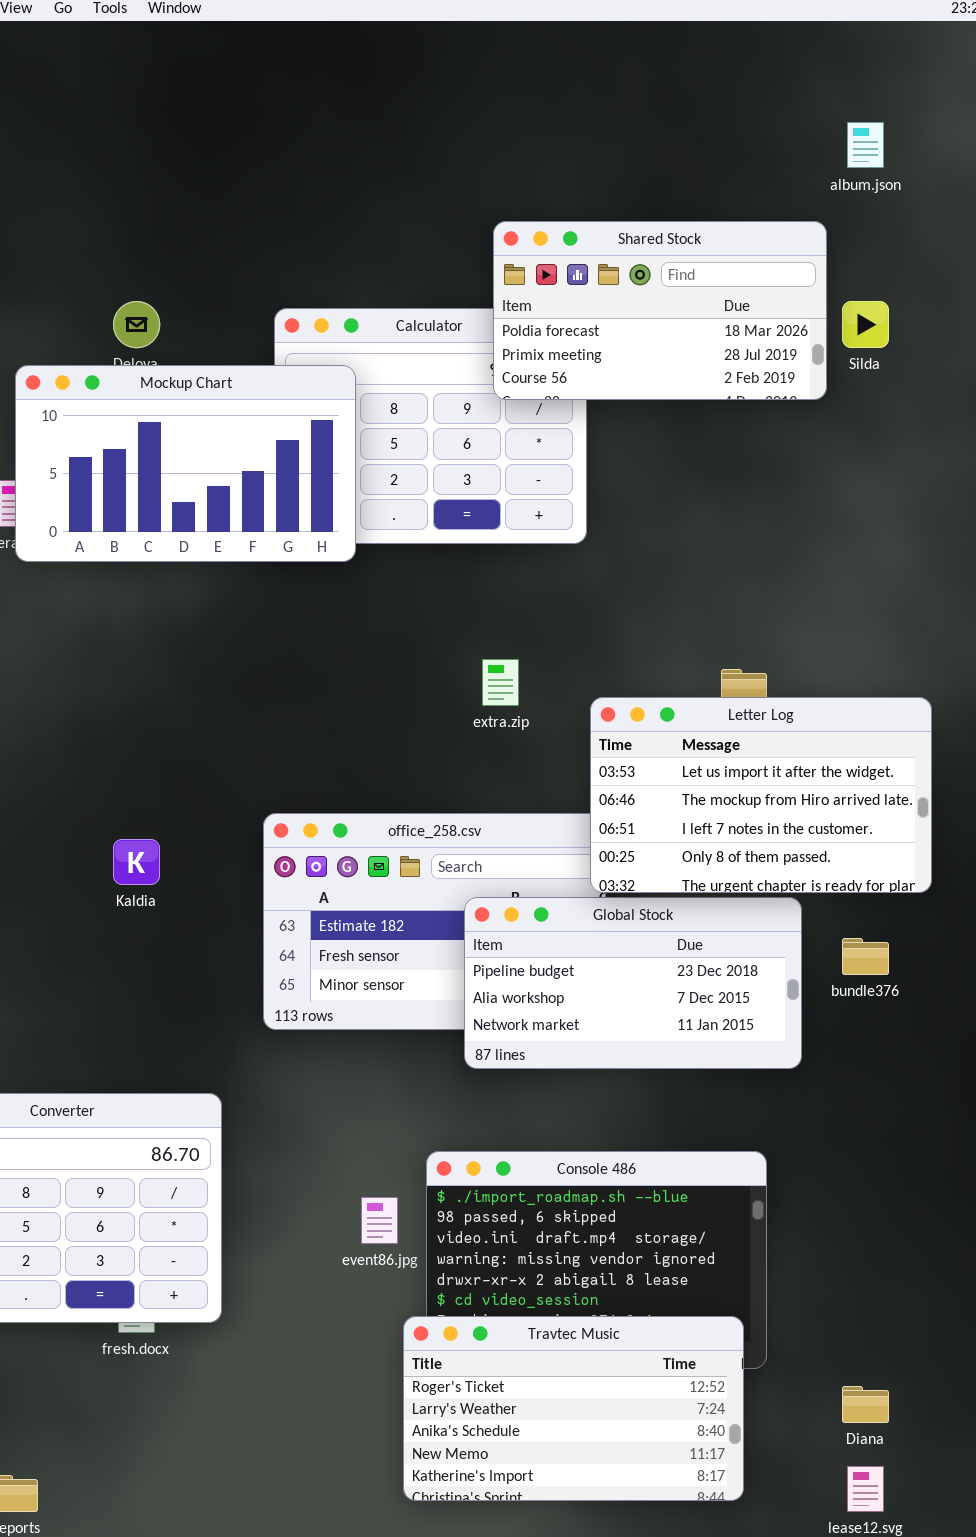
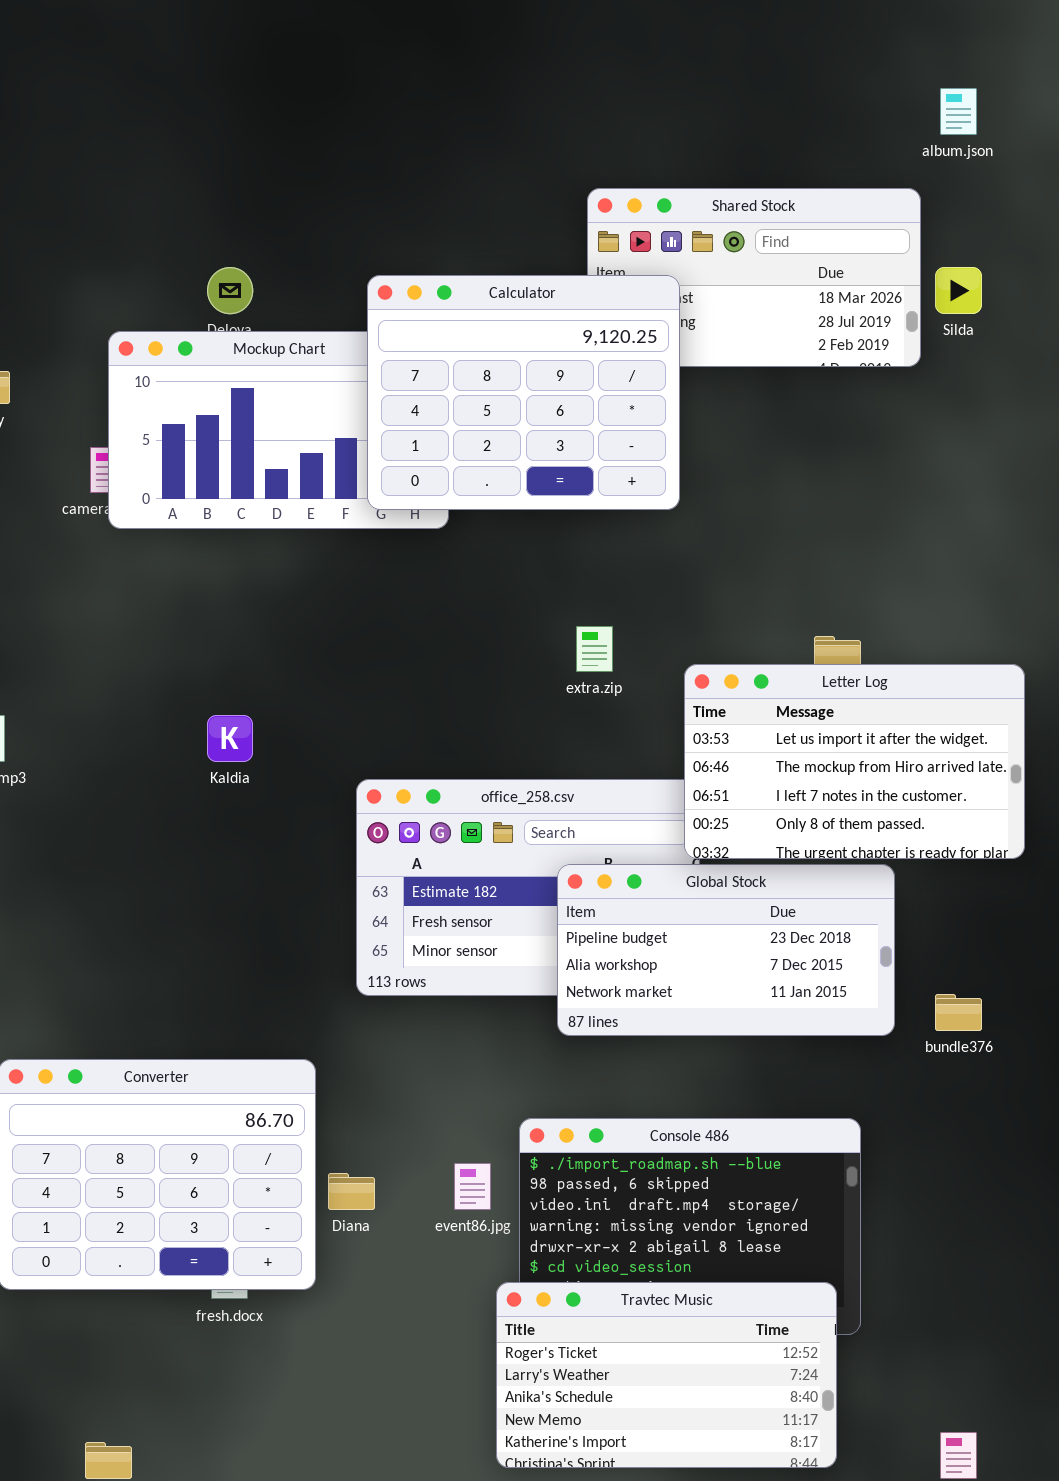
Calculator: [274,308,587,544] -> [367,275,680,510], raised
Kaldia: [113,839,160,885] -> [207,715,253,762], moved
bundle376: [842,938,889,975] -> [935,994,982,1031], moved
Diana: [842,1386,889,1423] -> [328,1173,375,1210], moved

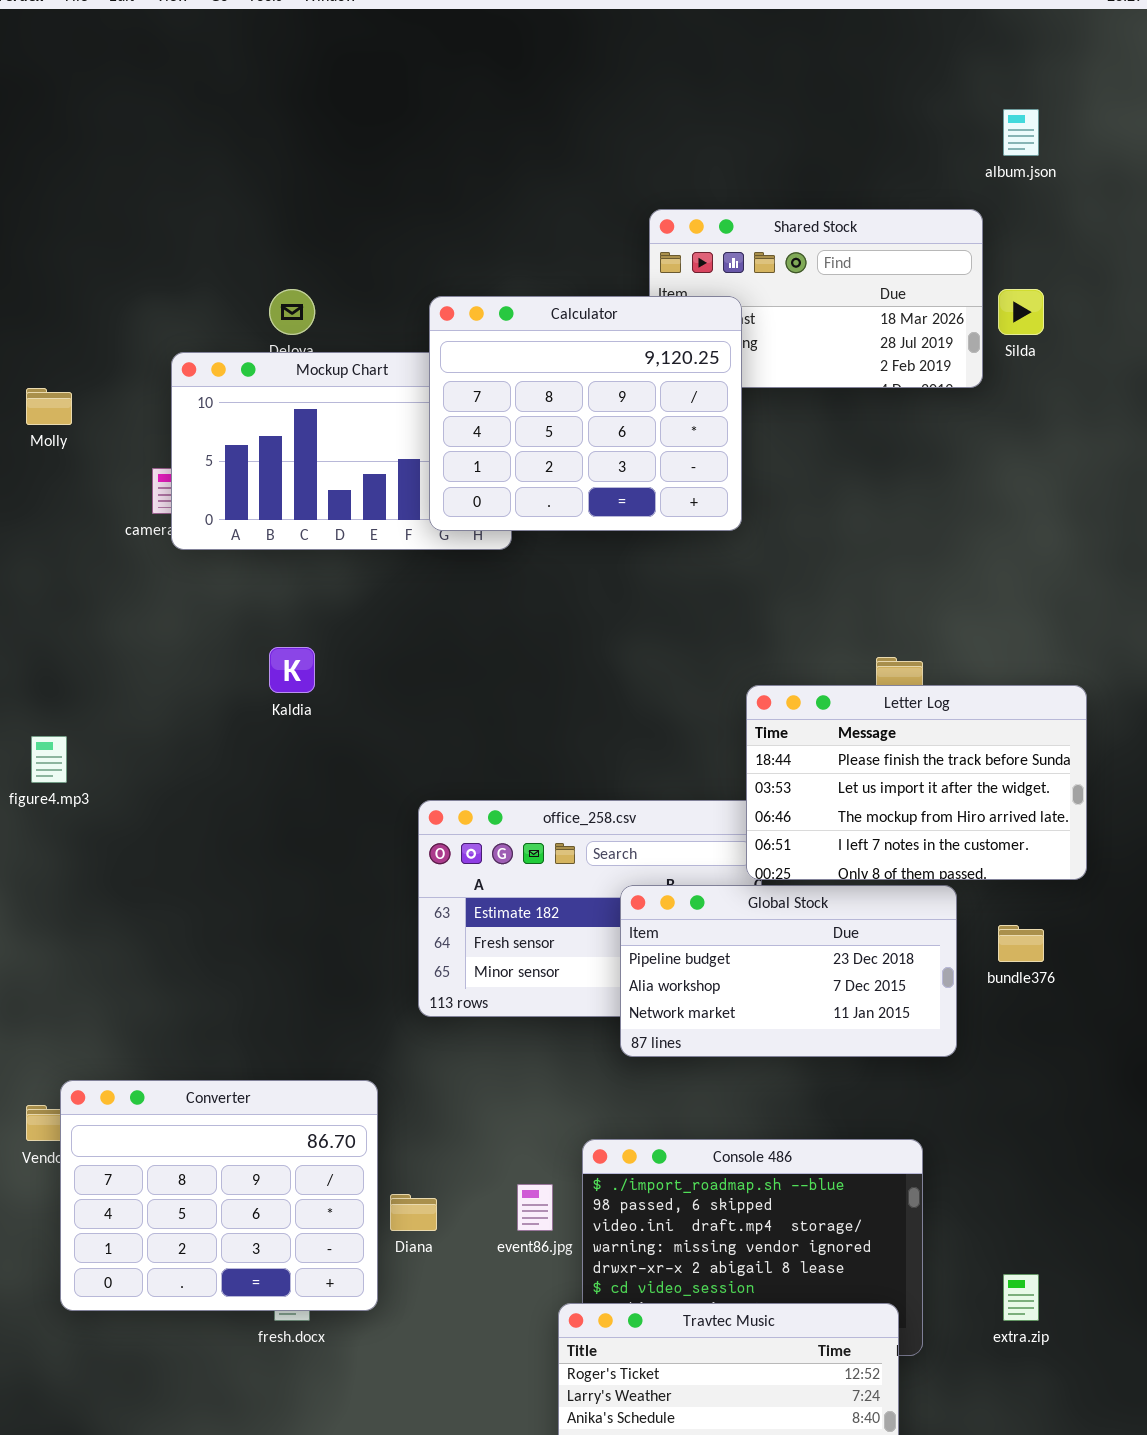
extra.zip: [576,626,613,672] -> [1003,1274,1039,1321], moved
Letter Log: [684,664,1025,859] -> [746,685,1087,880], scrolled up 1 row
Kaldia: [207,715,253,762] -> [269,647,315,693], moved
bundle376: [935,994,982,1031] -> [998,925,1044,962], moved

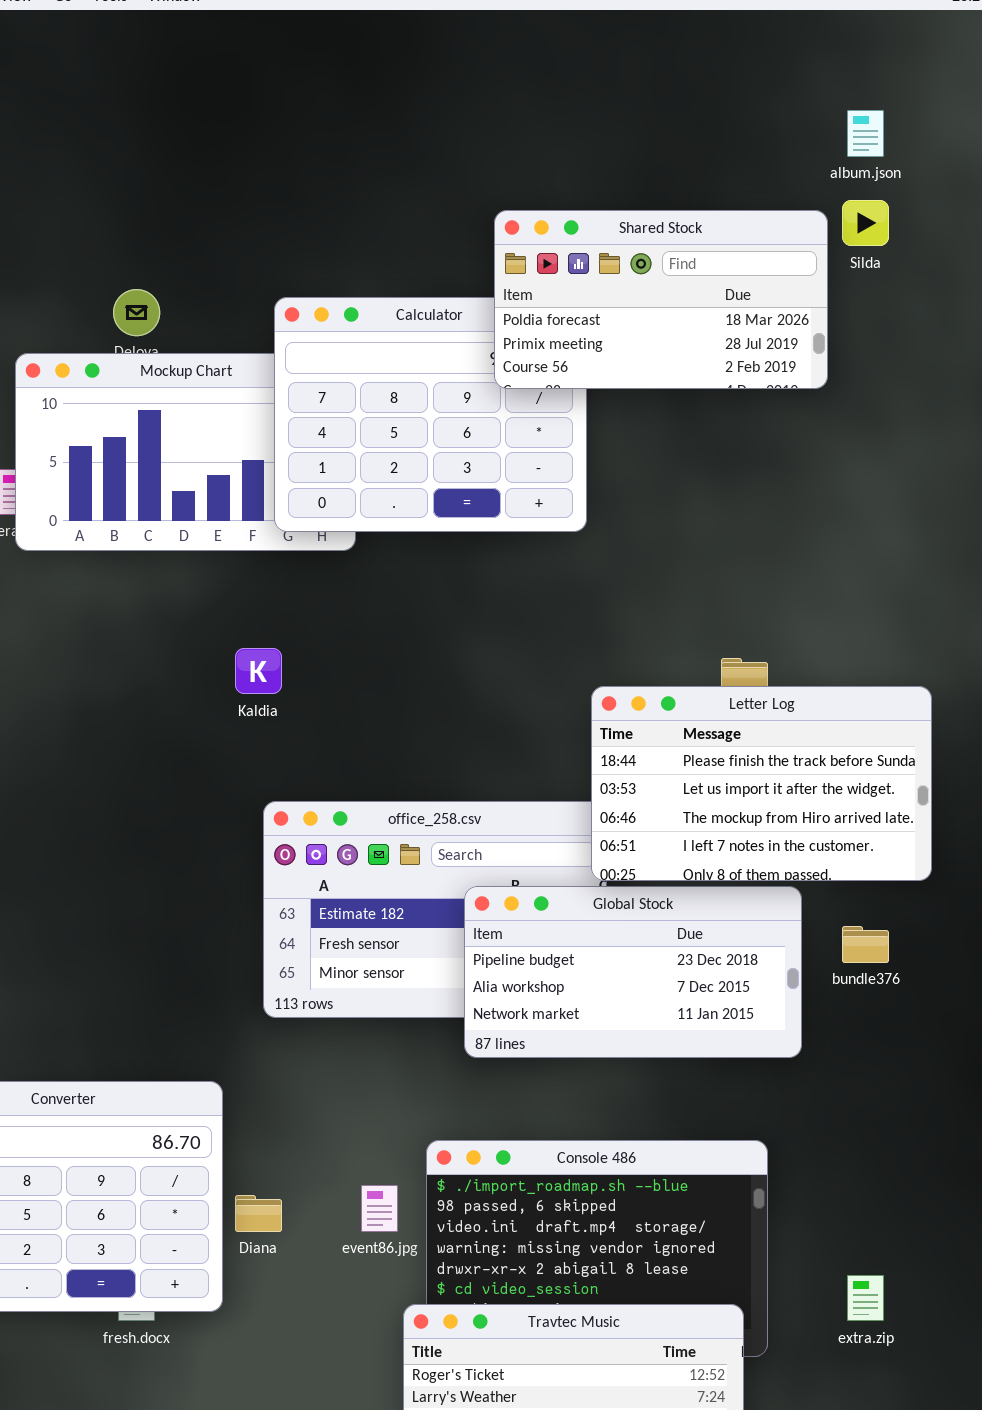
Shared Stock: [649,209,983,388] -> [494,210,828,389], raised
Silda: [998,289,1044,335] -> [842,200,889,246], moved
Kaldia: [269,647,315,693] -> [235,648,282,694], moved

